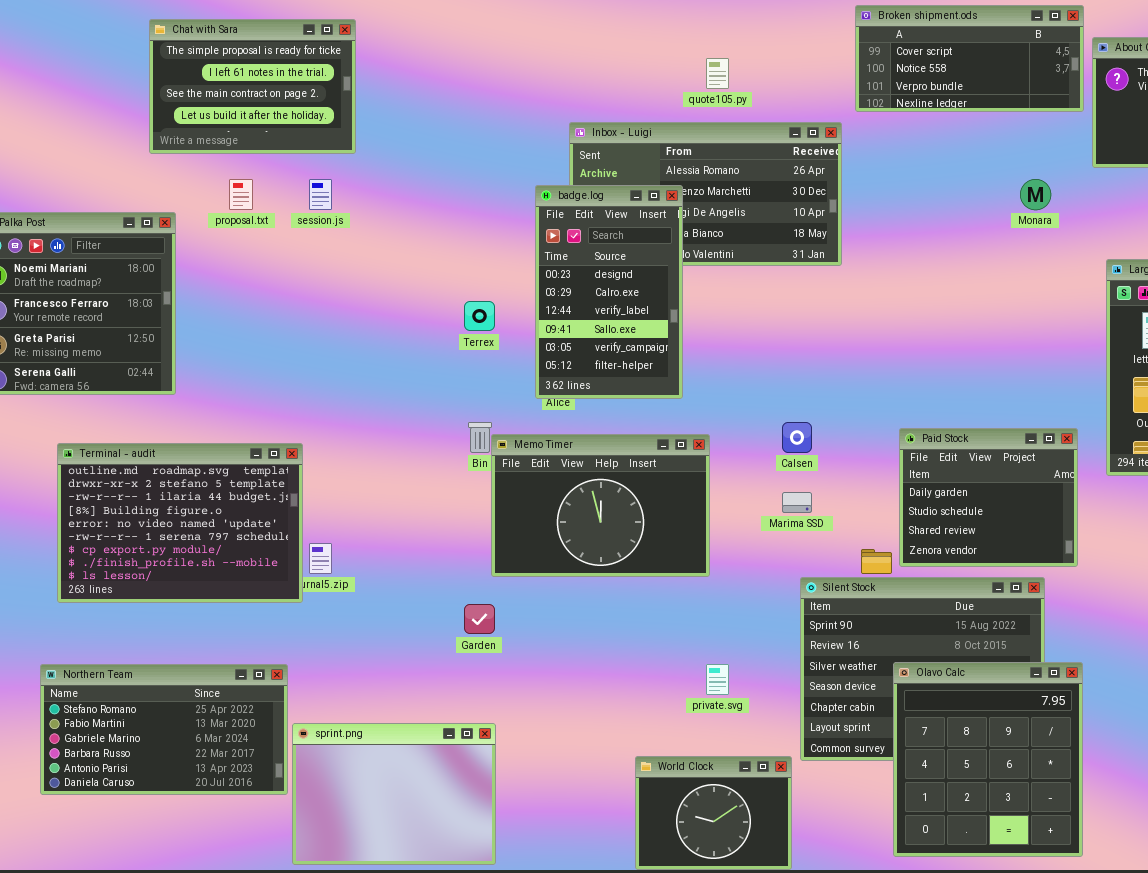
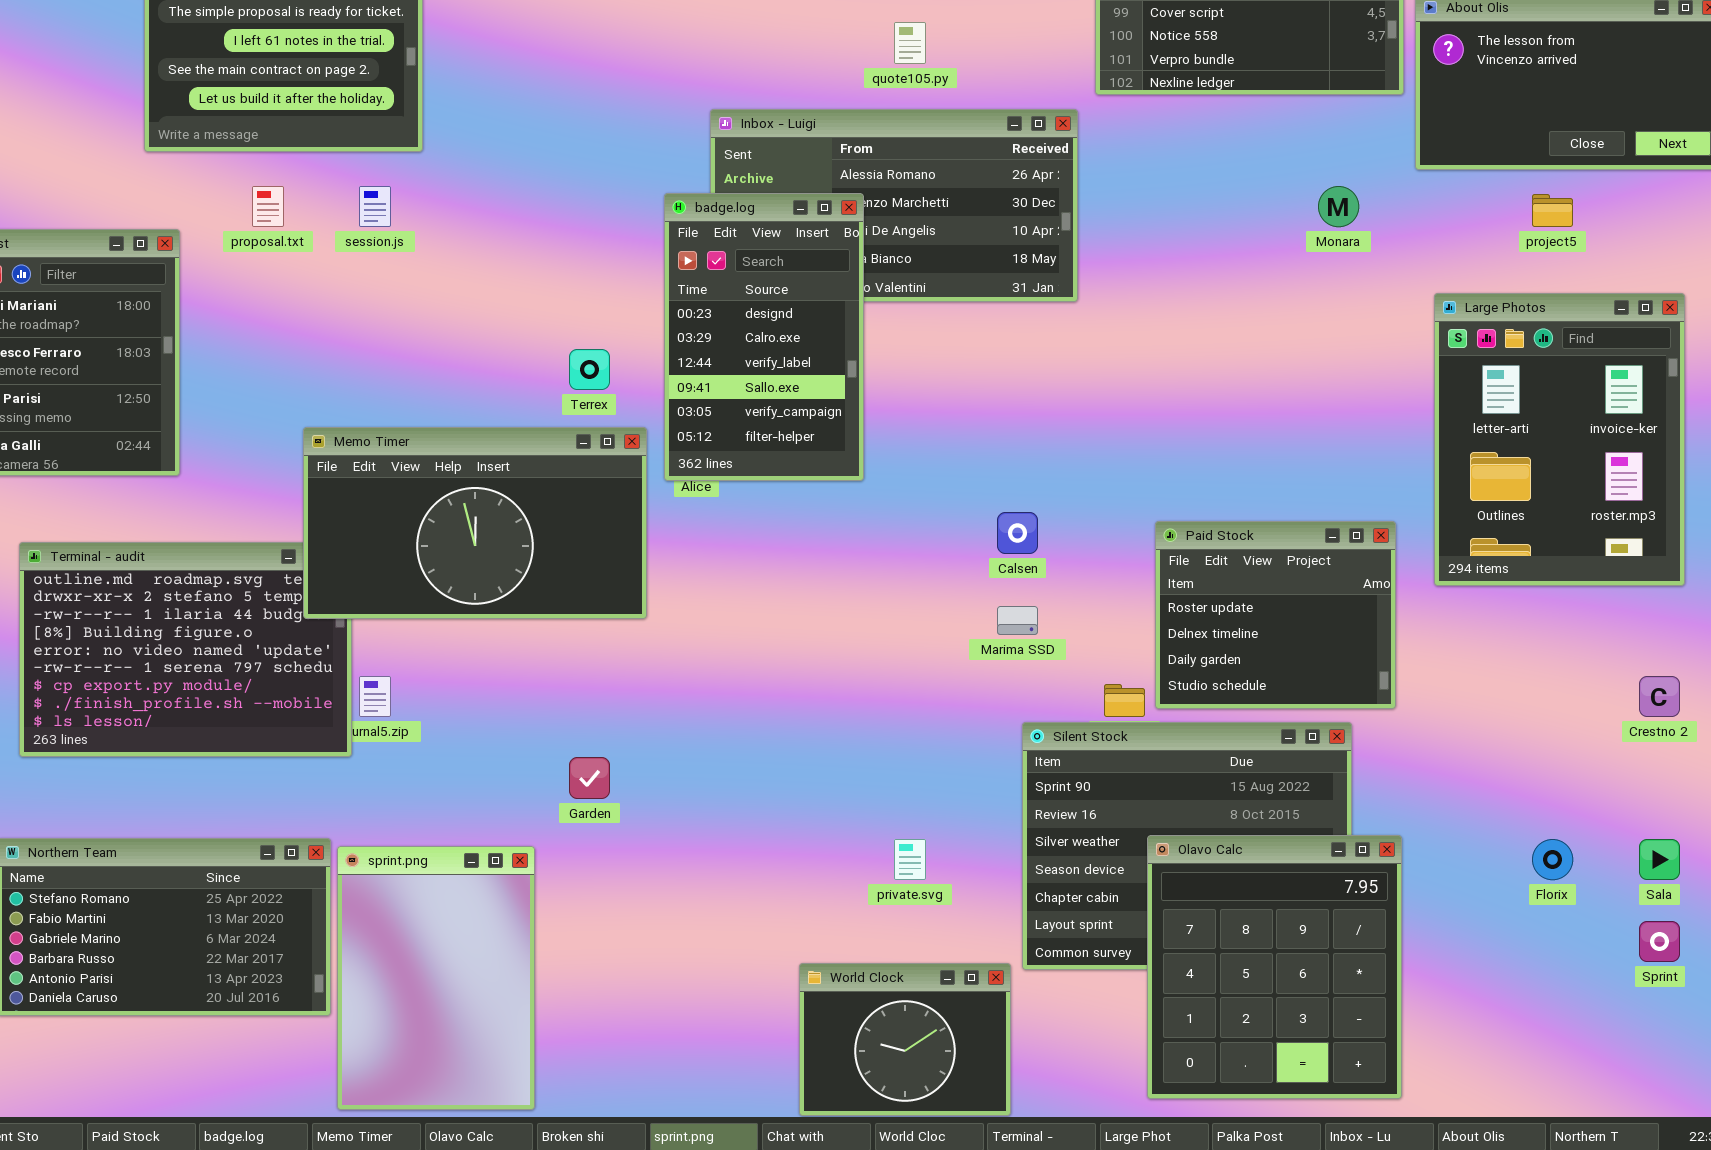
Paid Stock: [899,428,1078,567] -> [1155,521,1396,709], scrolled up 2 rows
Memo Timer: [491,434,710,577] -> [303,427,647,619], moved, resized
sprint.png: [292,723,496,865] -> [337,846,535,1110], resized

